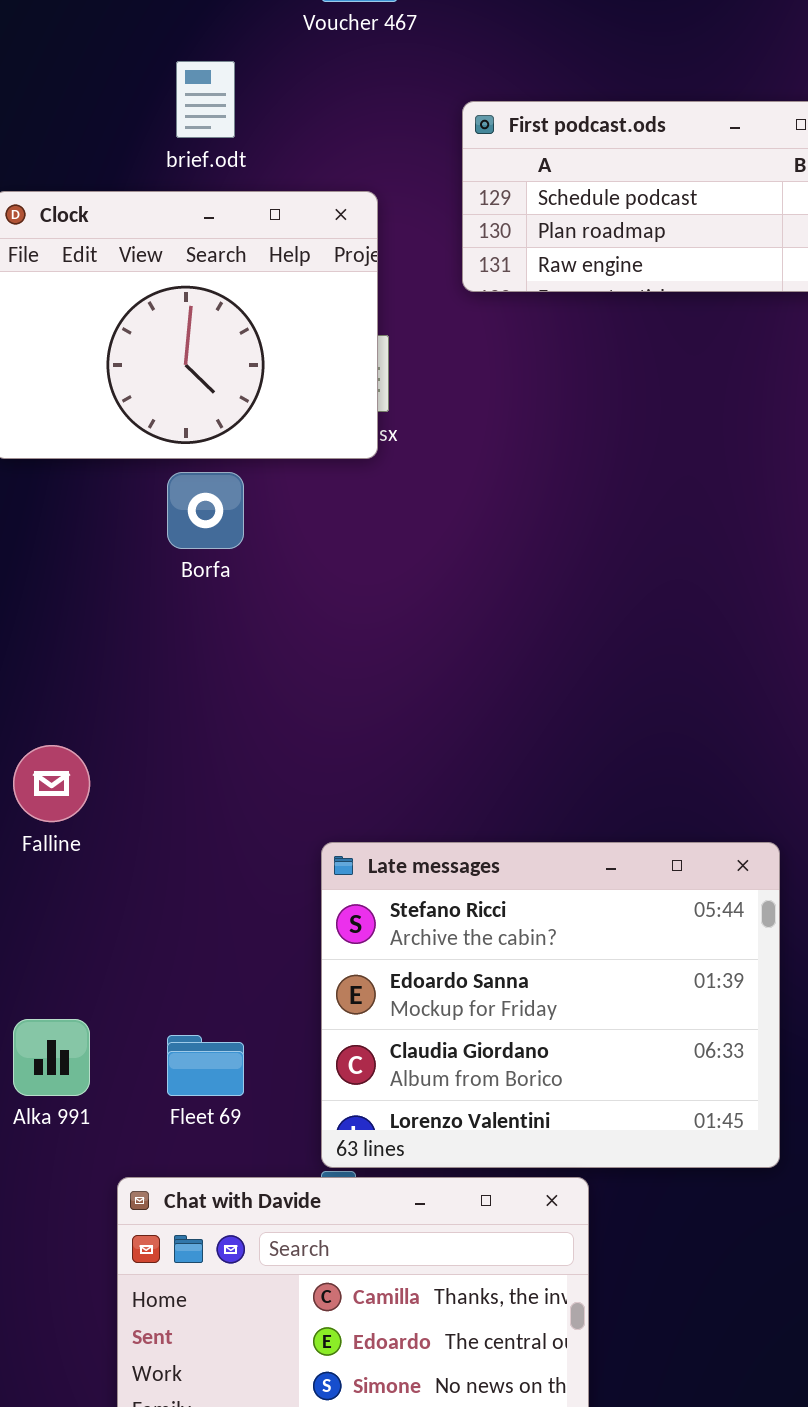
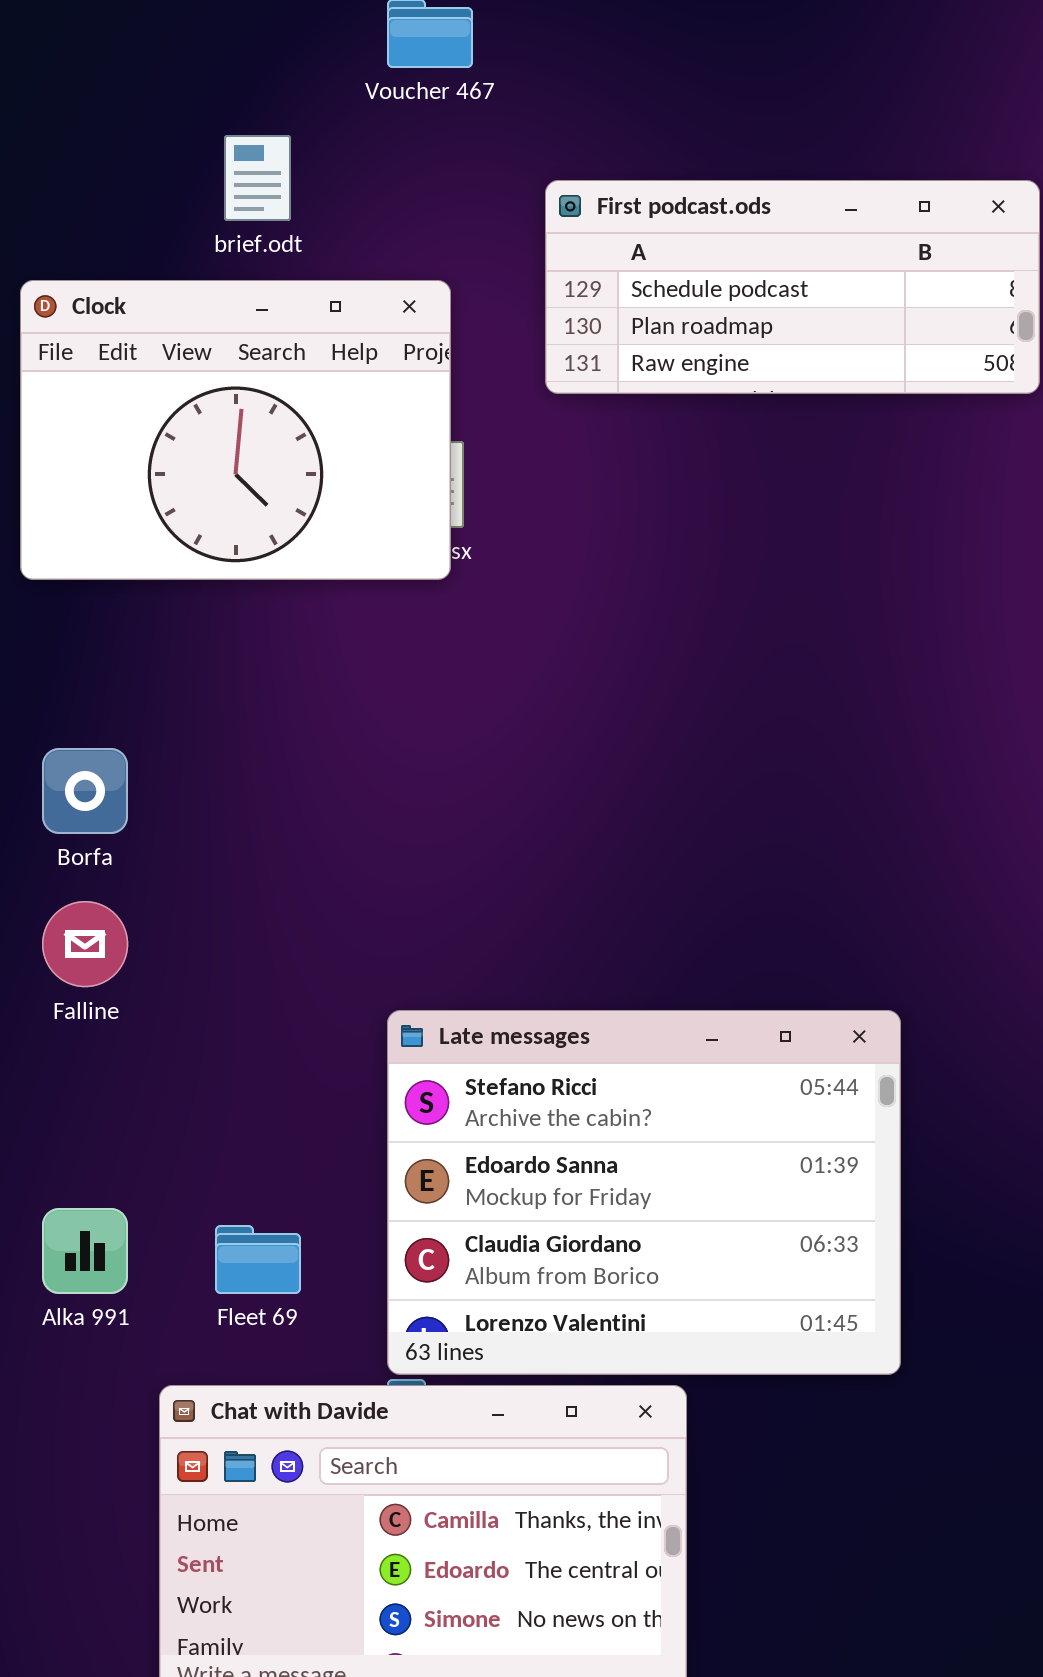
Borfa: [167,472,244,549] -> [42,748,128,834], moved

